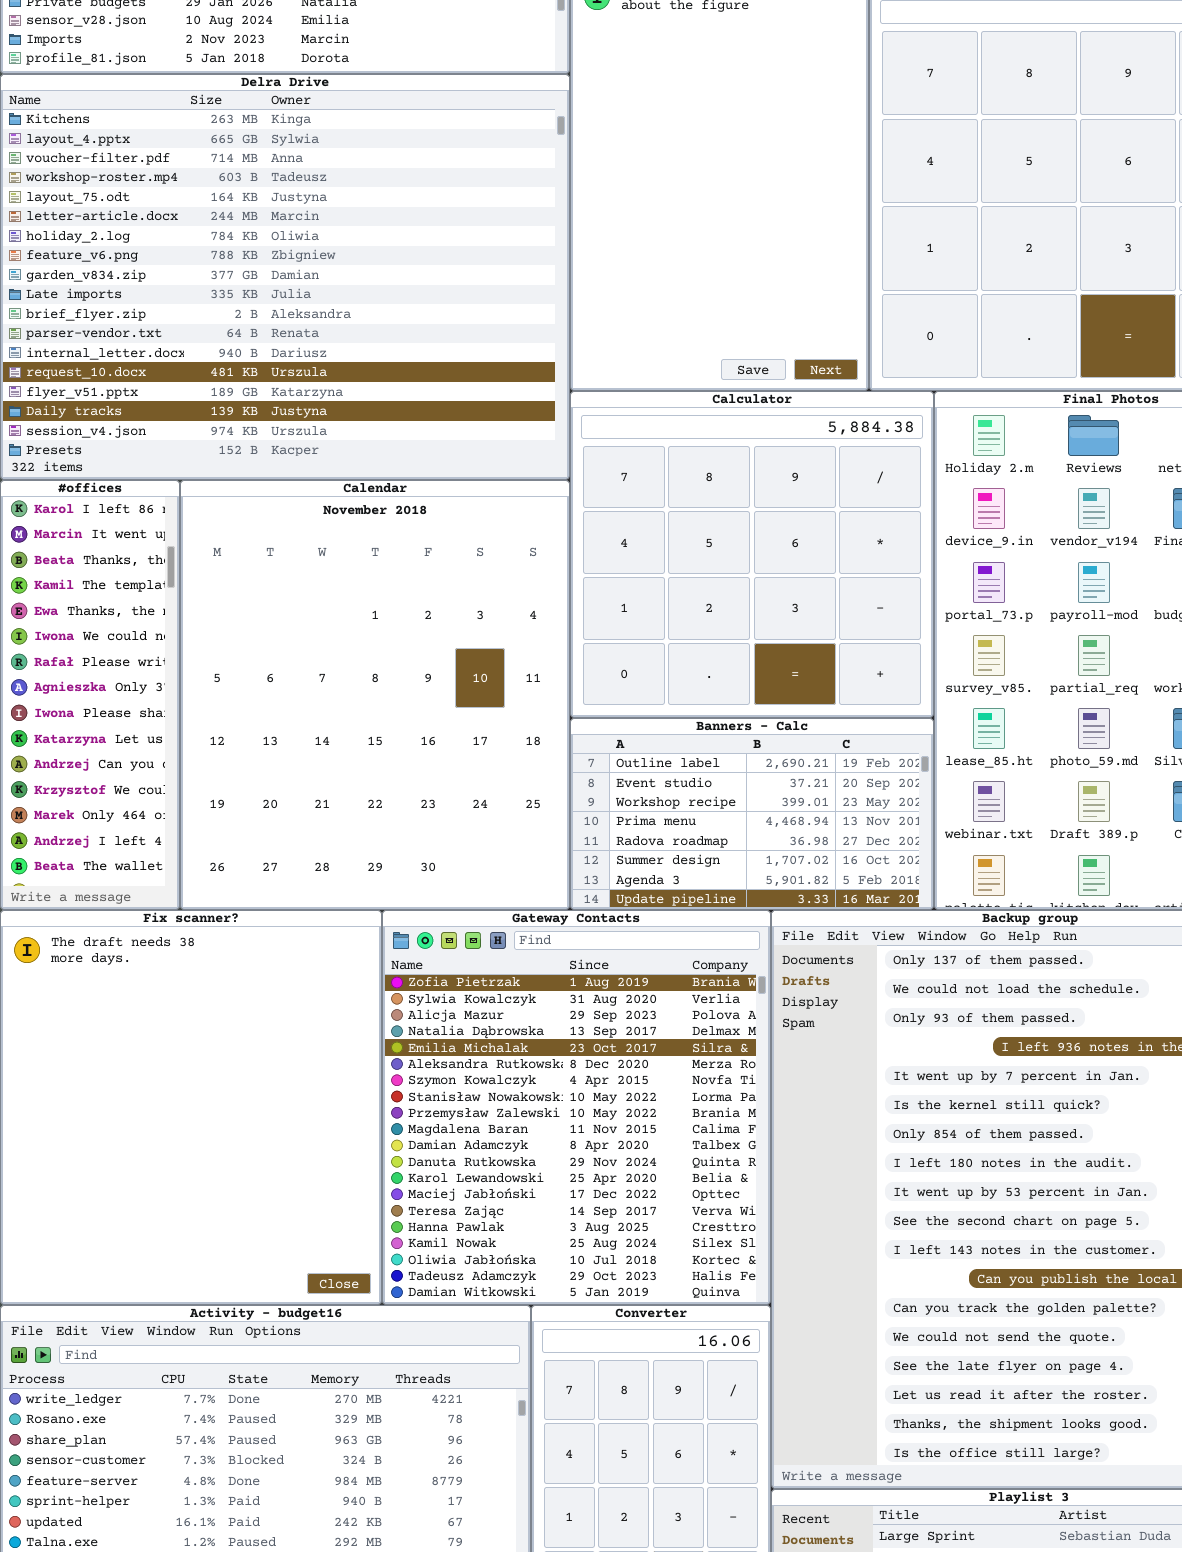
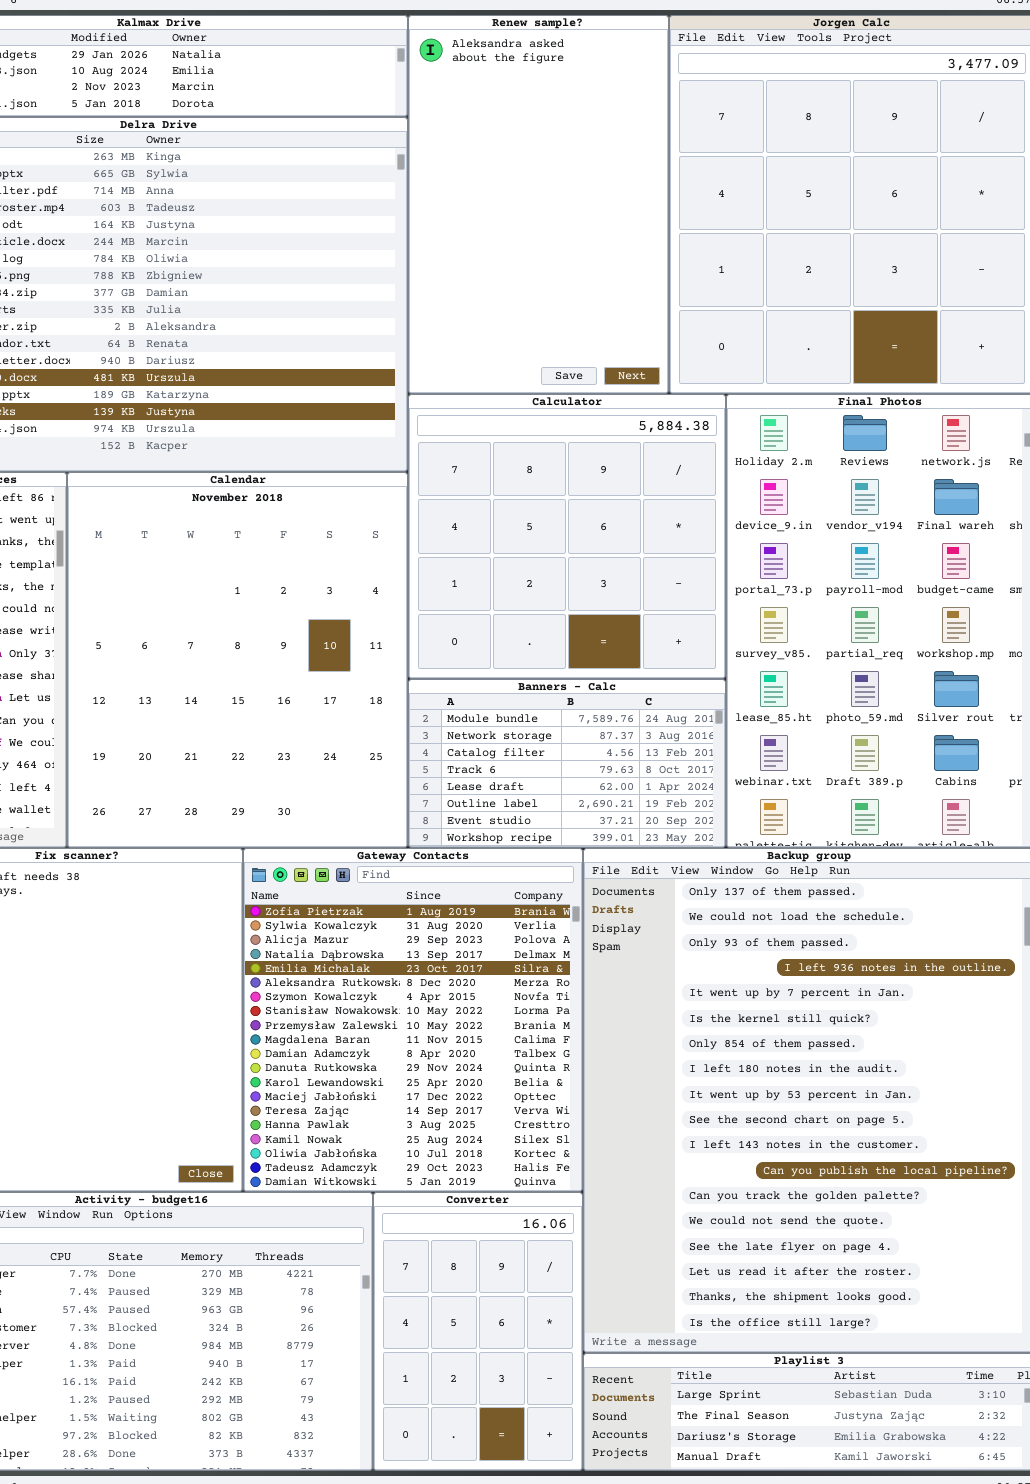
Banners - Calc: [570,718,934,910] -> [408,679,726,848], scrolled up 5 rows

